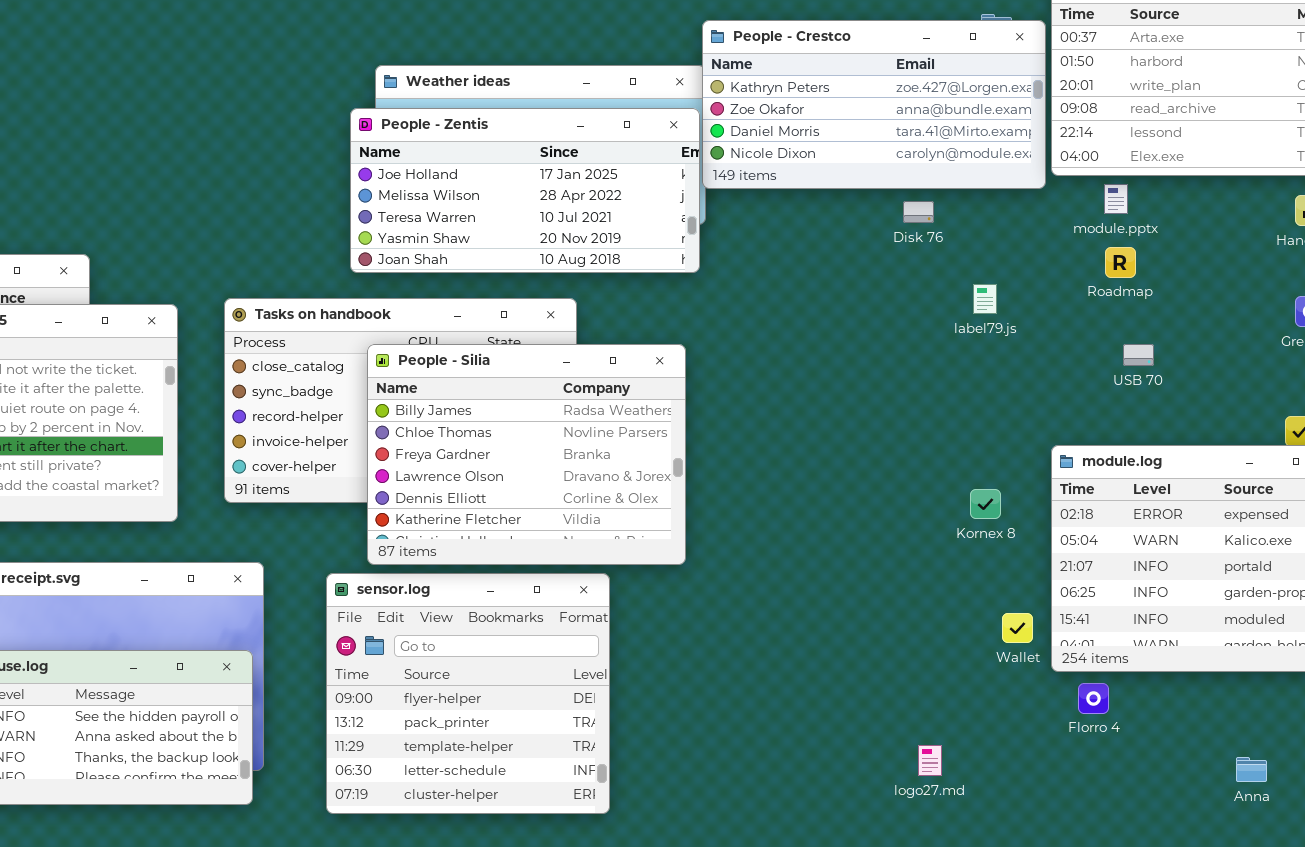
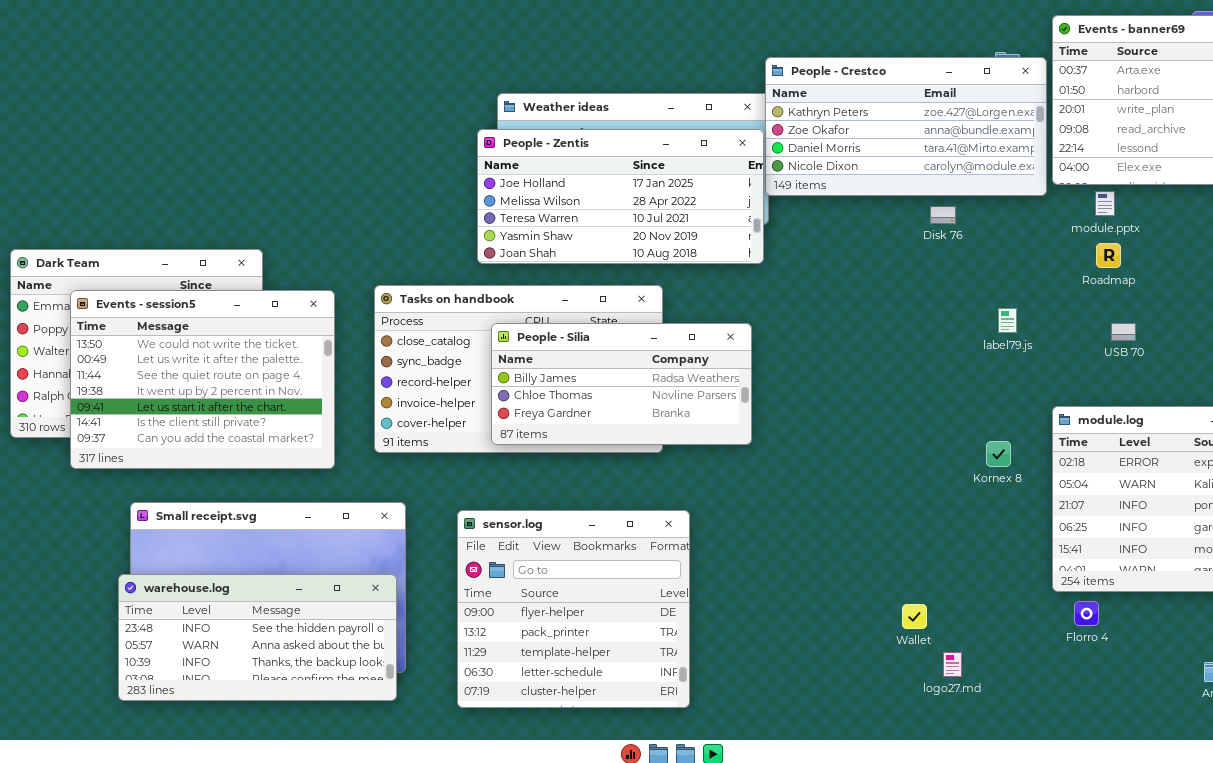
label79.js: [973,284,997,314] -> [998,308,1017,333], moved
People - Silia: [367,344,686,565] -> [491,323,752,445], resized
Wallet: [1002,613,1033,643] -> [902,604,927,629], moved

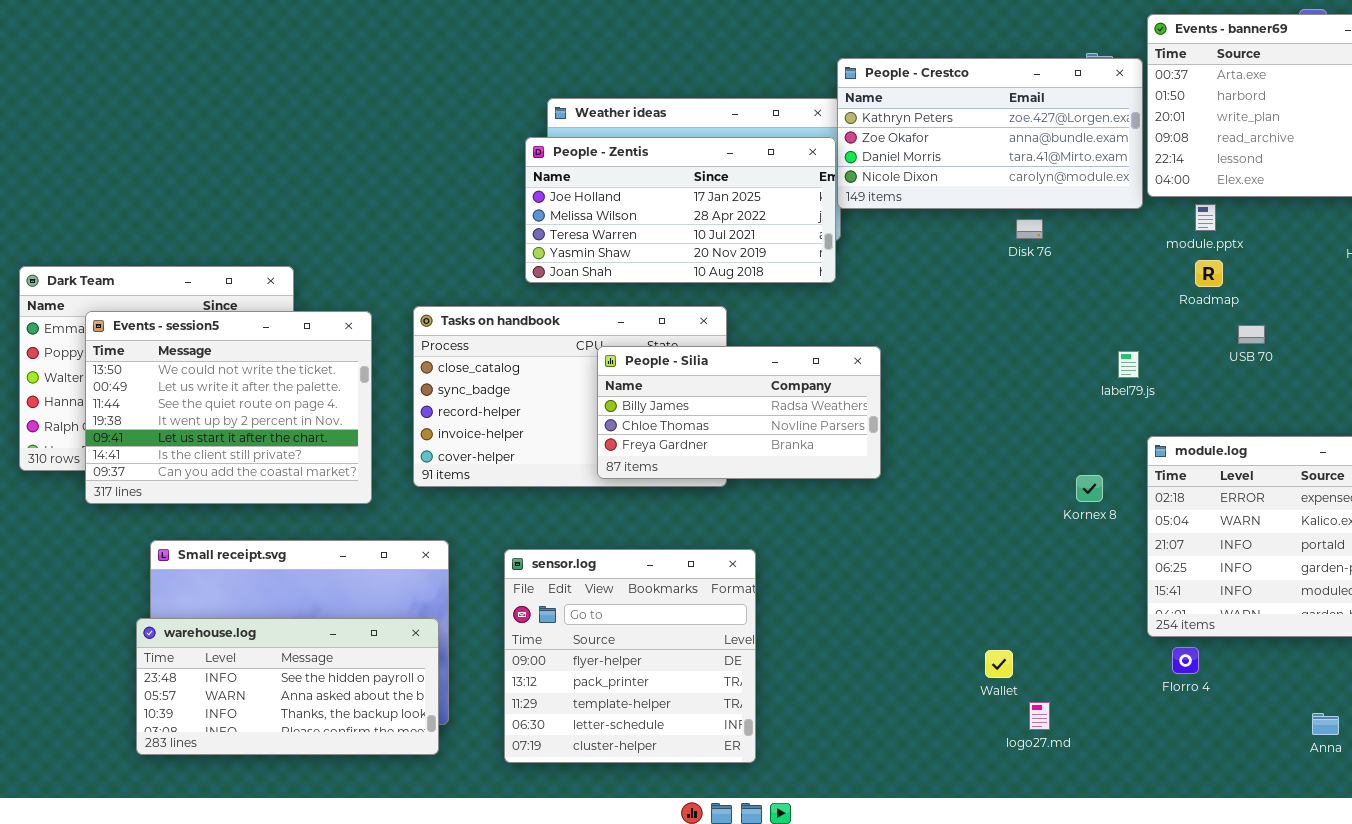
label79.js: [998,308,1017,333] -> [1118,351,1139,378], moved
People - Silia: [491,323,752,445] -> [597,346,881,479], moved
USB 70: [1111,323,1136,341] -> [1238,325,1265,344], moved

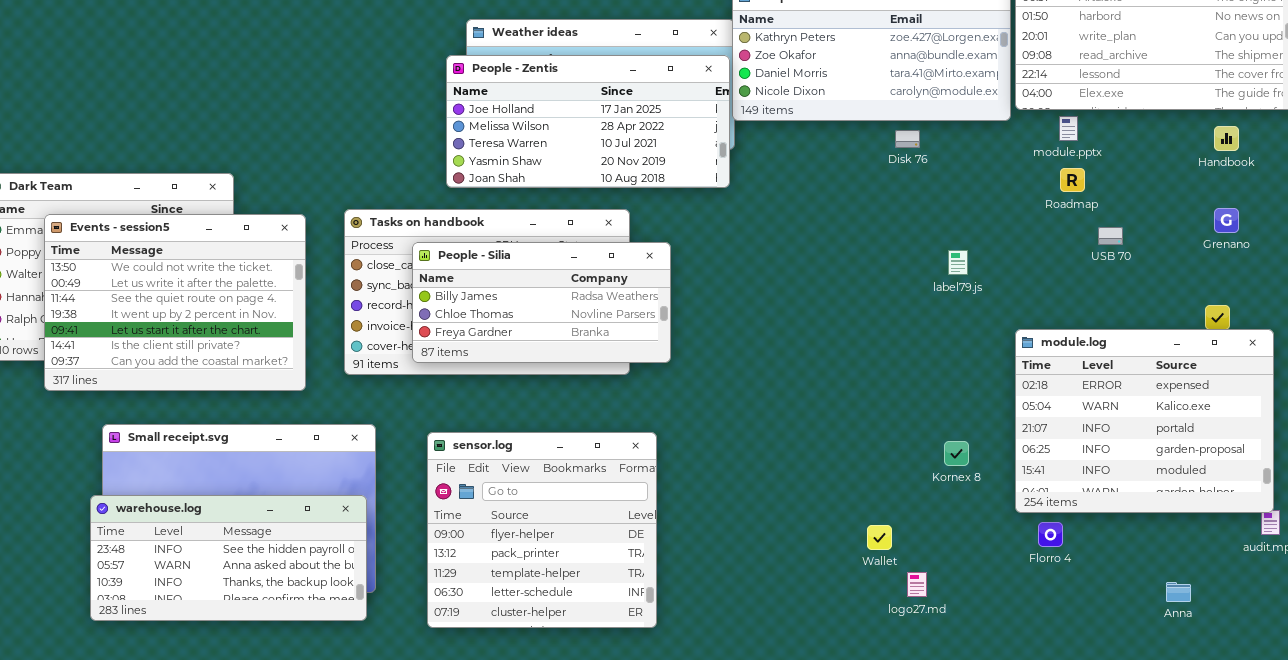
People - Silia: [597,346,881,479] -> [412,242,671,363], moved
label79.js: [1118,351,1139,378] -> [948,250,968,275], moved
Kornex 8: [1076,475,1103,502] -> [944,441,969,466], moved

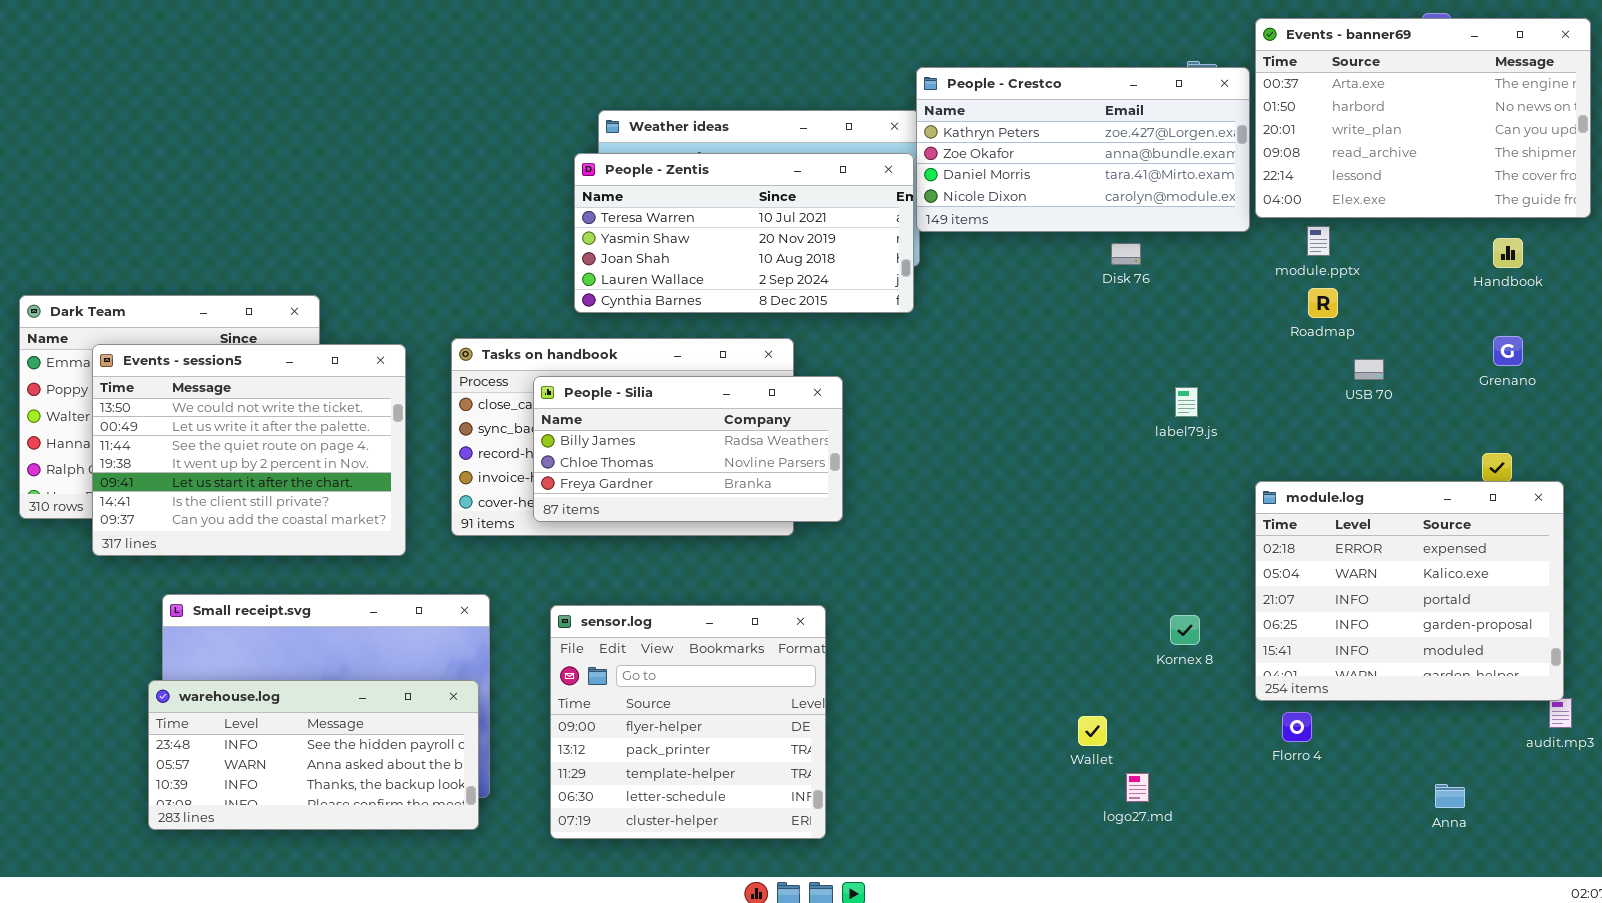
People - Zentis: [446,55,730,188] -> [574,153,914,313], scrolled down 2 rows

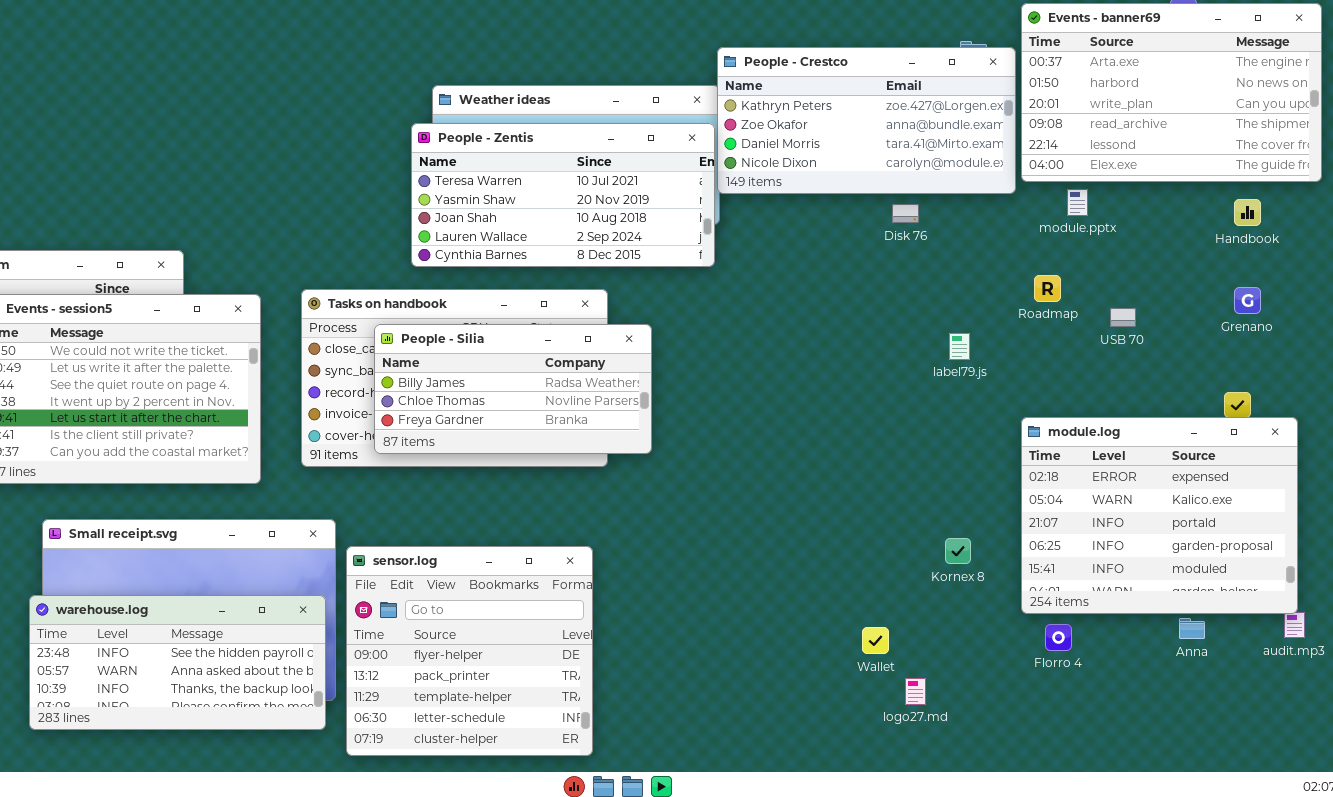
Roadmap: [1308,288,1338,318] -> [1034,275,1061,302], moved
sensor.log: [550,605,826,839] -> [346,546,593,756], moved
Anna: [1435,784,1465,808] -> [1179,618,1205,639], moved

